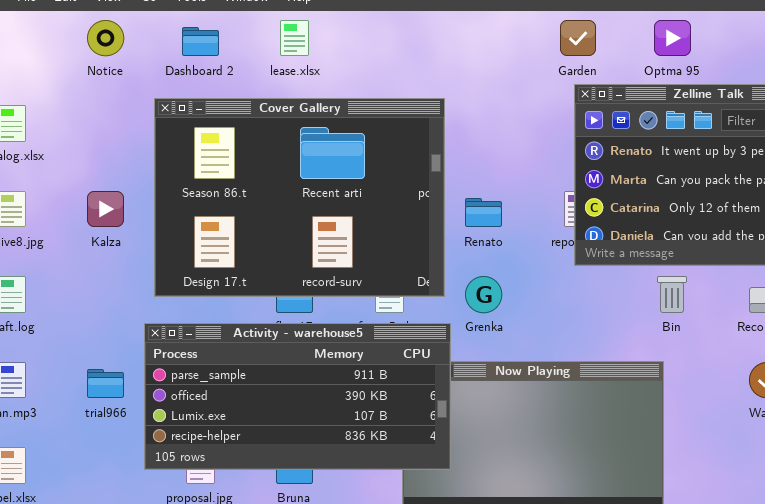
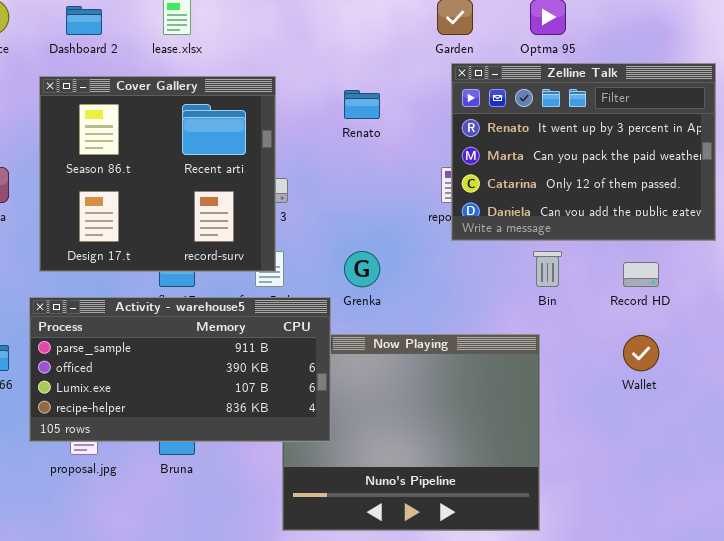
Cover Gallery: [154,98,445,297] -> [39,76,276,272], resized
Renato: [465,198,502,227] -> [344,90,380,119], moved

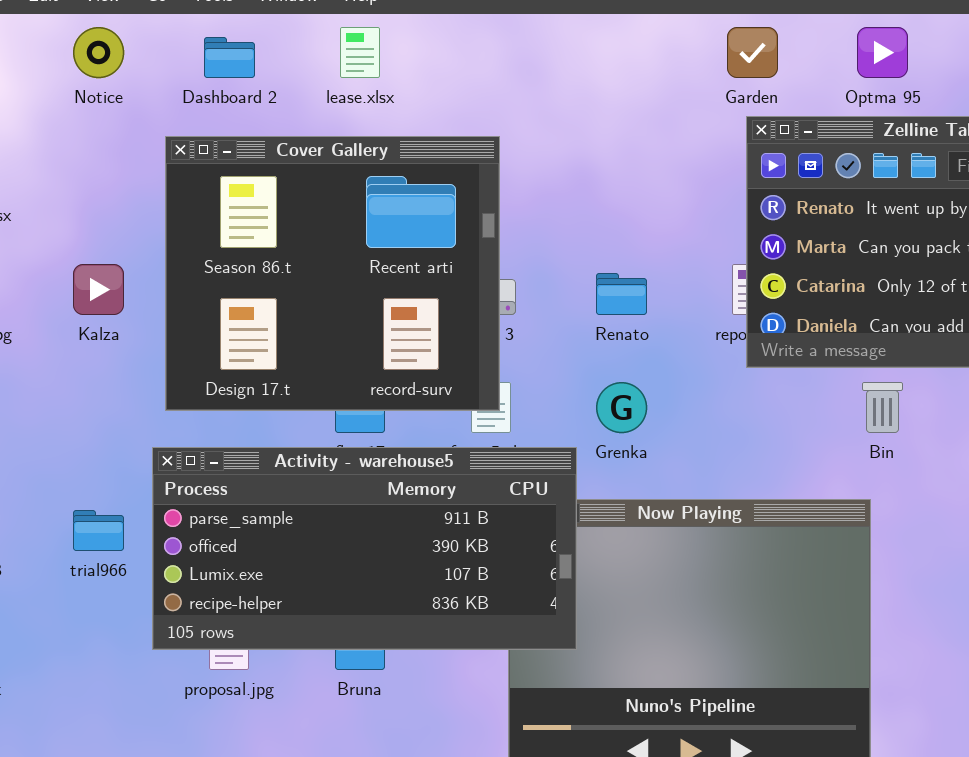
Renato: [344,90,380,119] -> [596,273,647,315], moved

